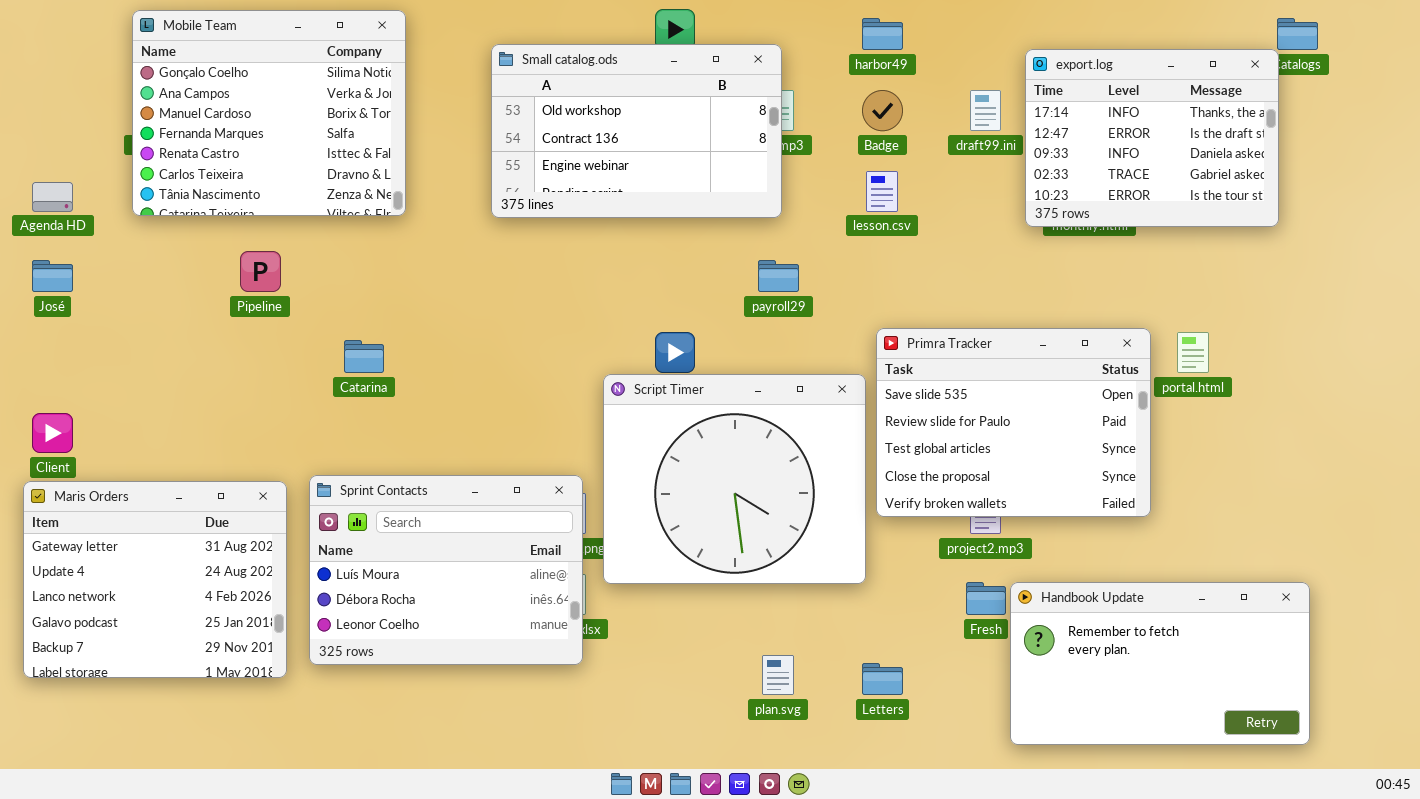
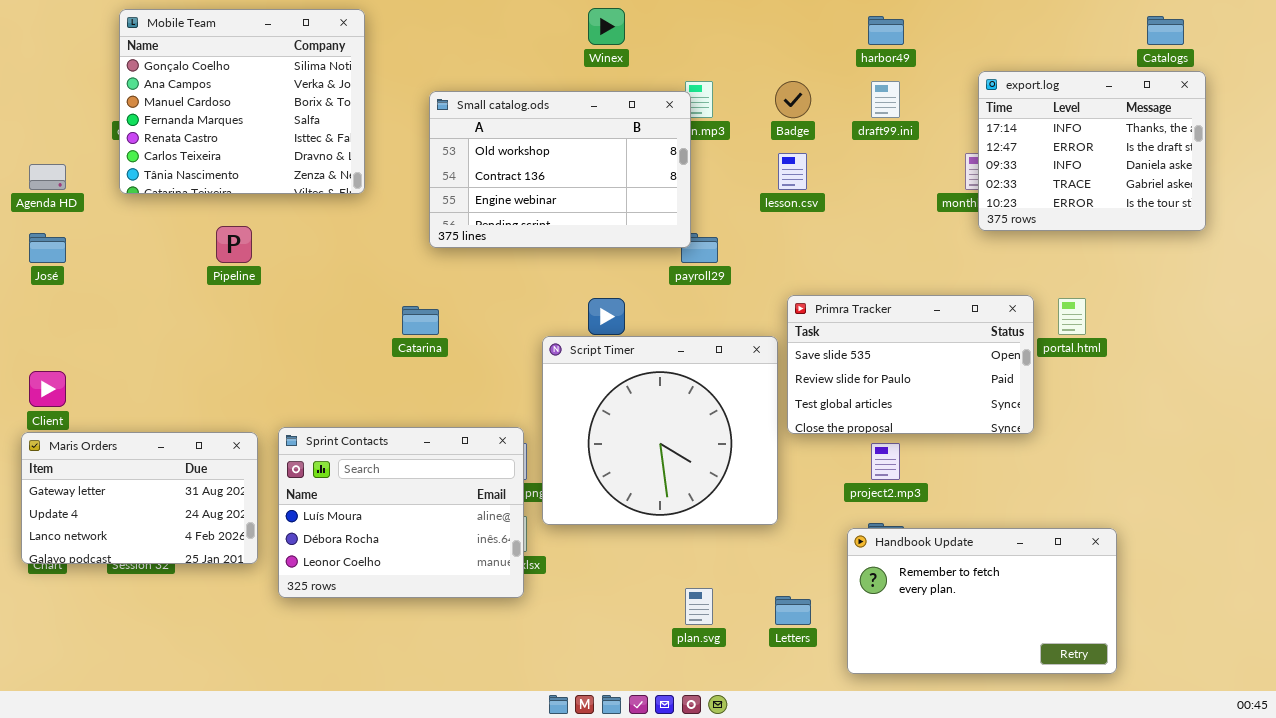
harbor49: [862,18,903,50] -> [868,16,904,45], moved
Small catalog.ods: [491,44,782,218] -> [429,91,691,248], moved
export.log: [1025,49,1279,227] -> [978,71,1206,231], moved
Primra Tracker: [876,328,1151,517] -> [787,295,1034,434], resized
Catarina: [344,340,384,373] -> [402,306,439,335], moved
Maris Orders: [23,481,287,678] -> [21,432,258,564], resized
Handbook Update: [1010,582,1310,745] -> [847,528,1117,674], moved

